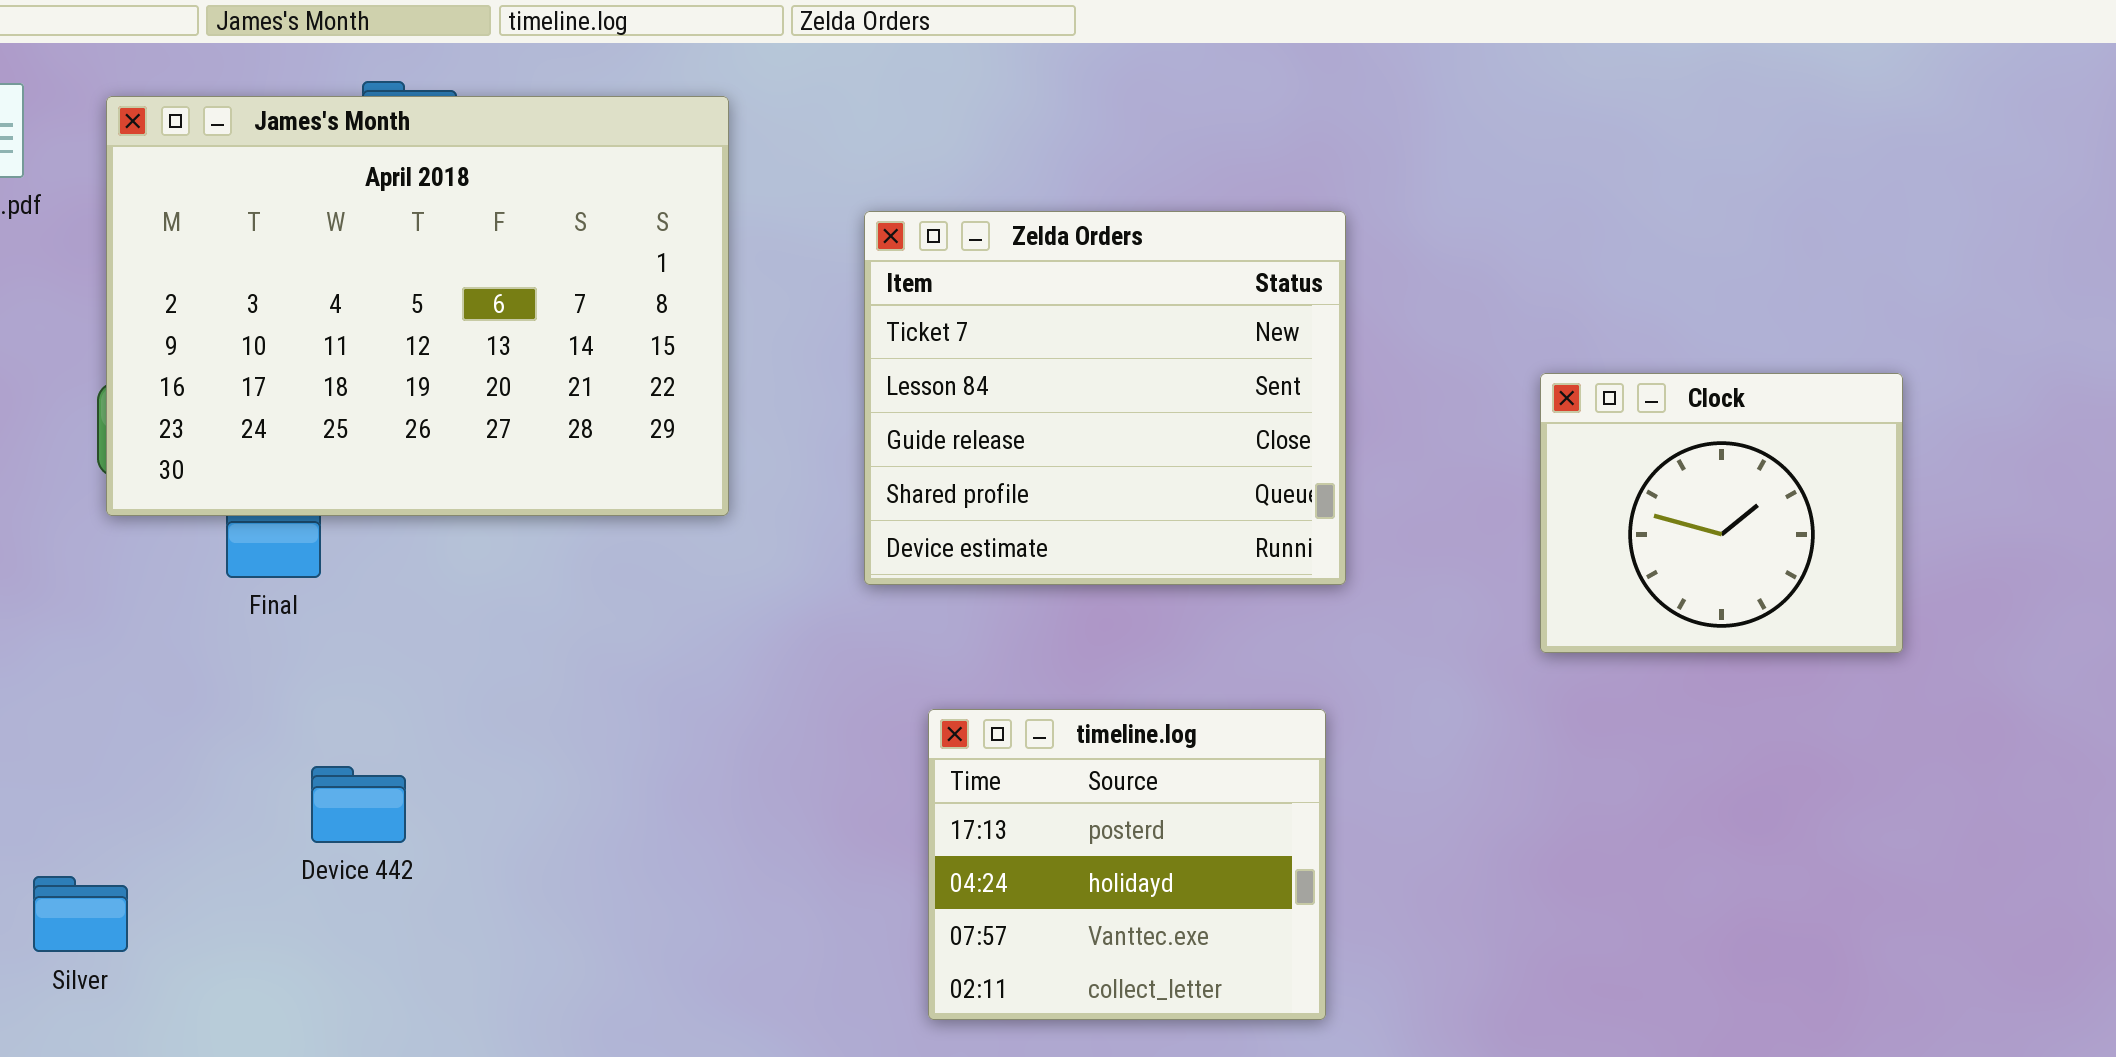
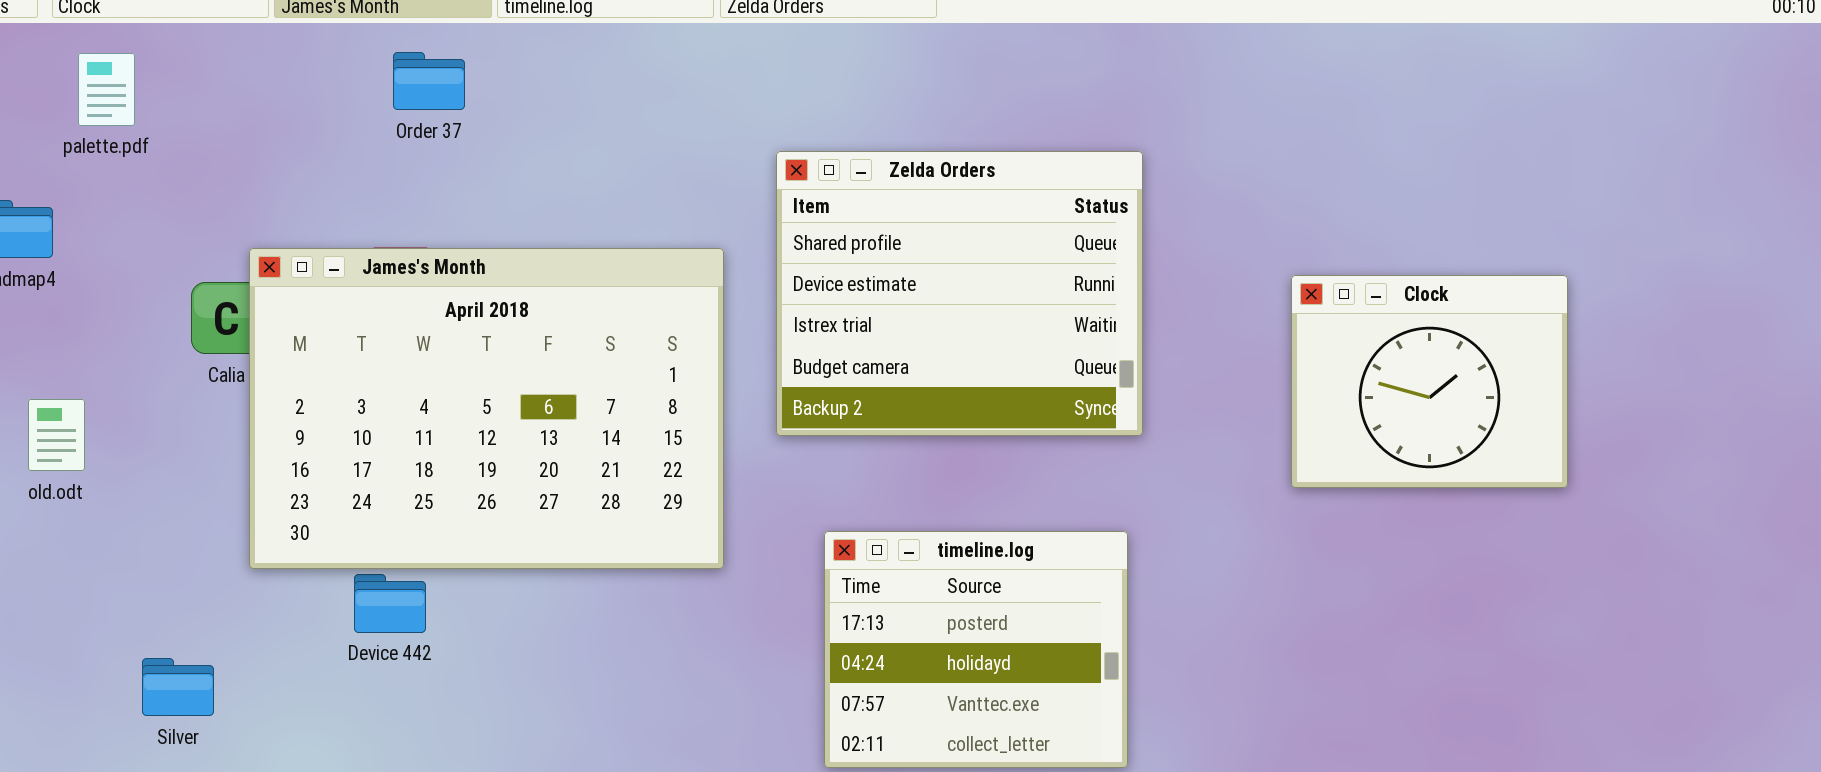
James's Month: [106,96,729,516] -> [249,248,724,569], moved
Zelda Orders: [864,211,1346,585] -> [776,151,1143,436], scrolled down 3 rows

